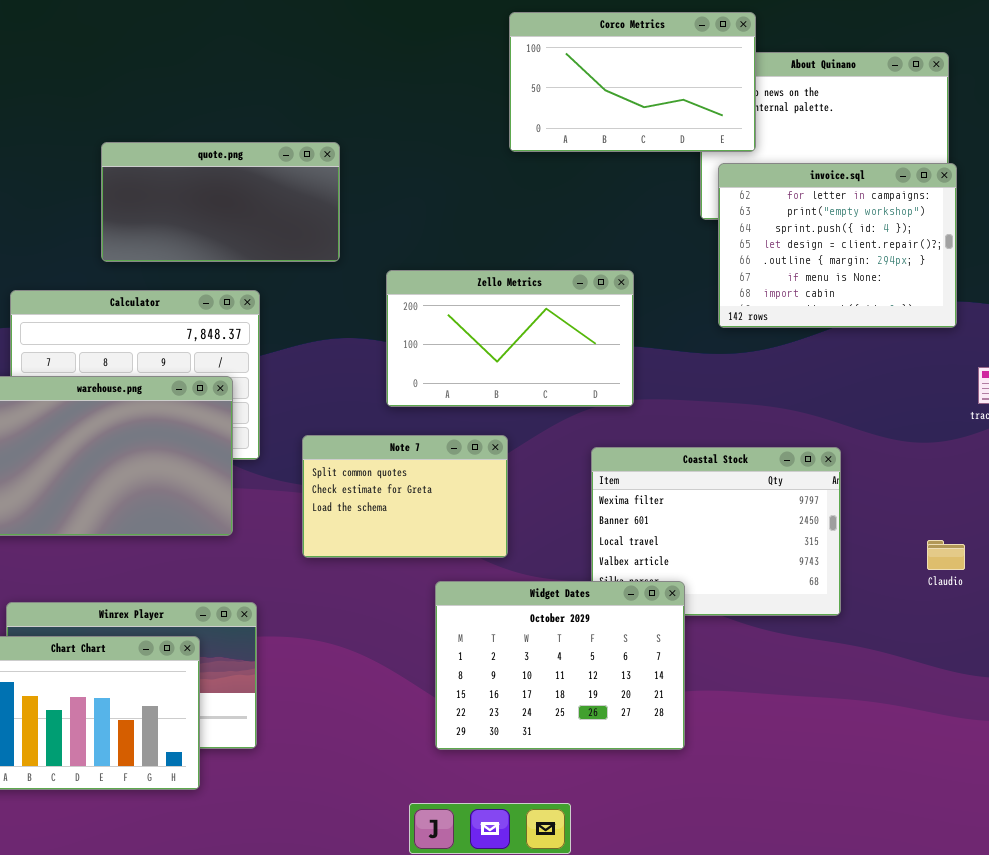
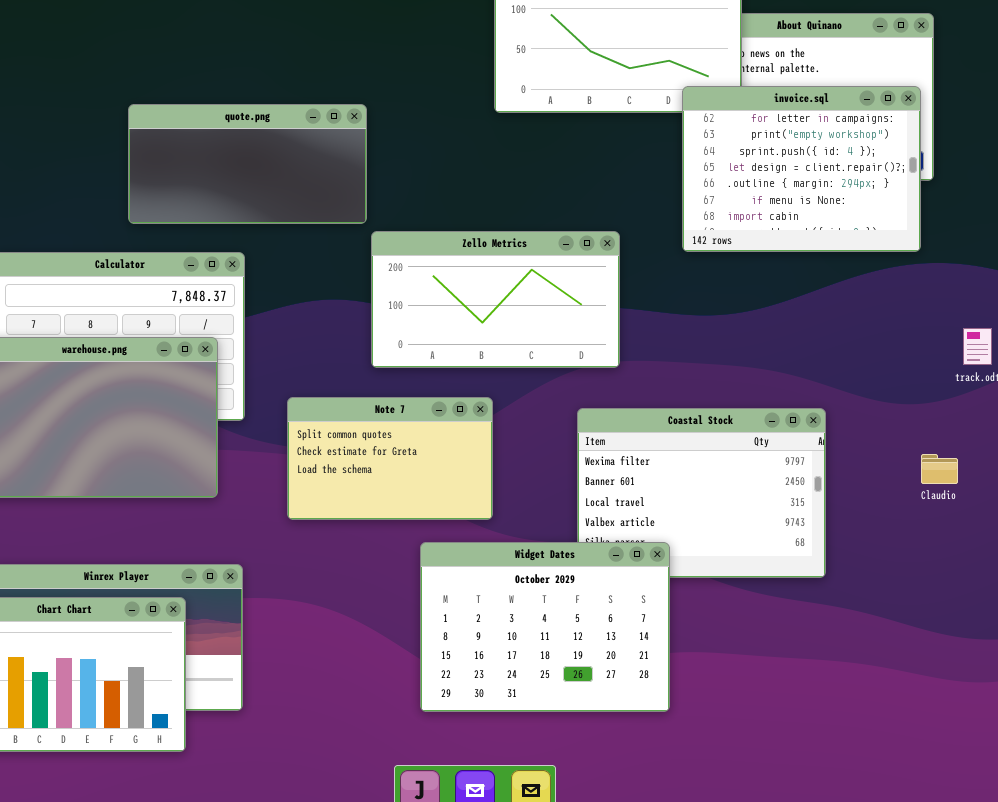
quote.png: [101,142,340,262] -> [128,104,367,224], moved
invoice.sql: [718,163,957,328] -> [682,86,921,252], moved
Claudio: [927,540,965,570] -> [921,454,958,484], moved

